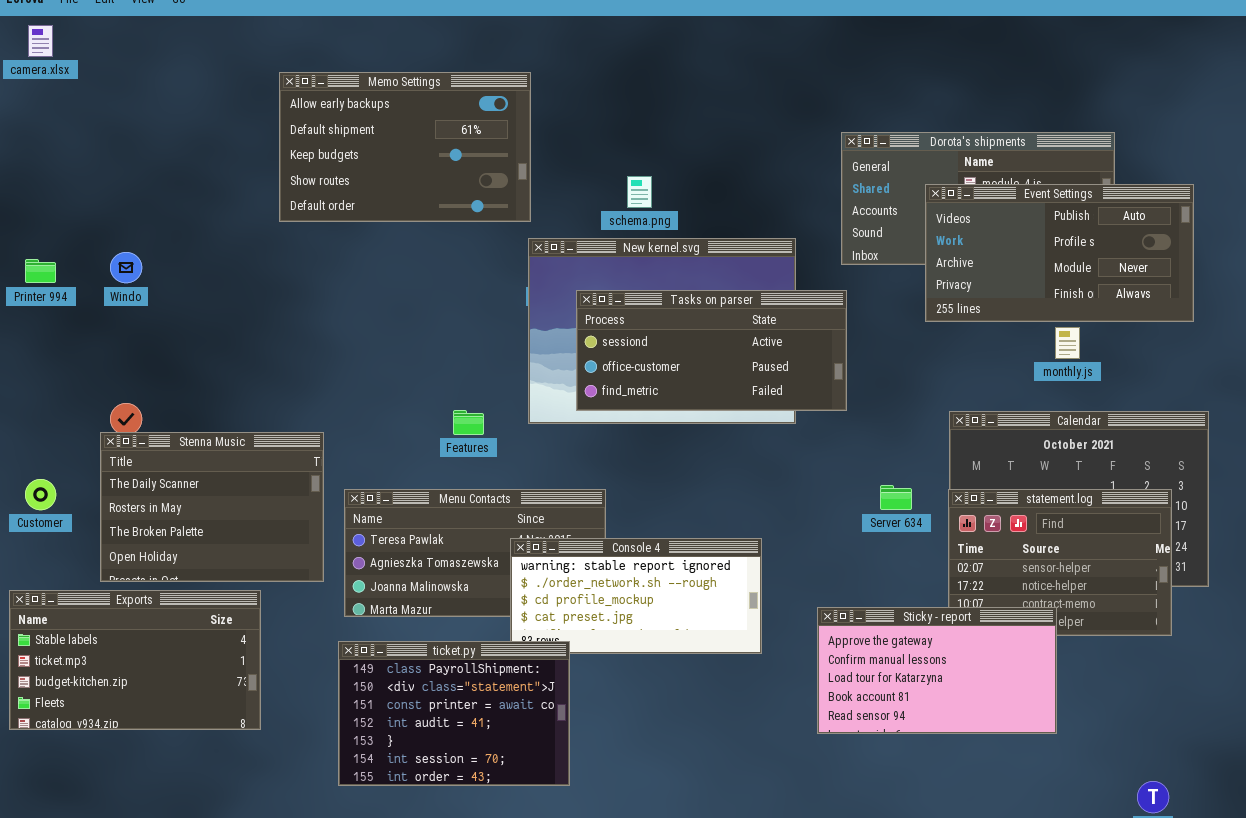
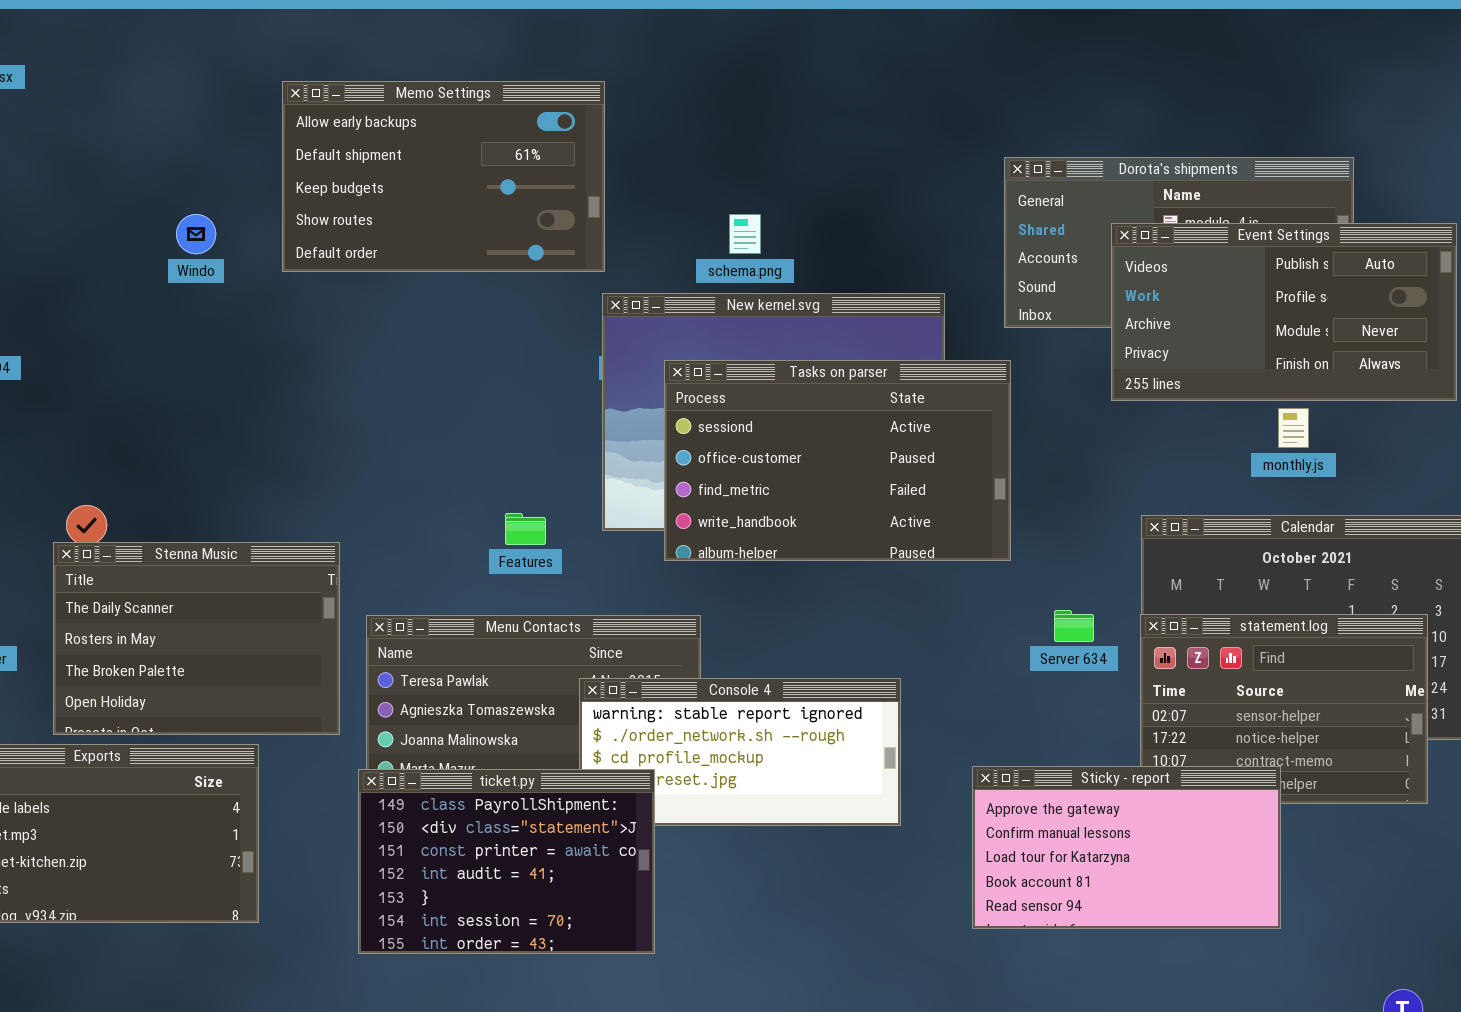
Windo: [110,252,142,283] -> [176,214,216,254], moved
Tasks on parser: [576,290,847,411] -> [664,360,1011,561], resized
ticket.py: [338,641,570,786] -> [358,769,655,954], moved

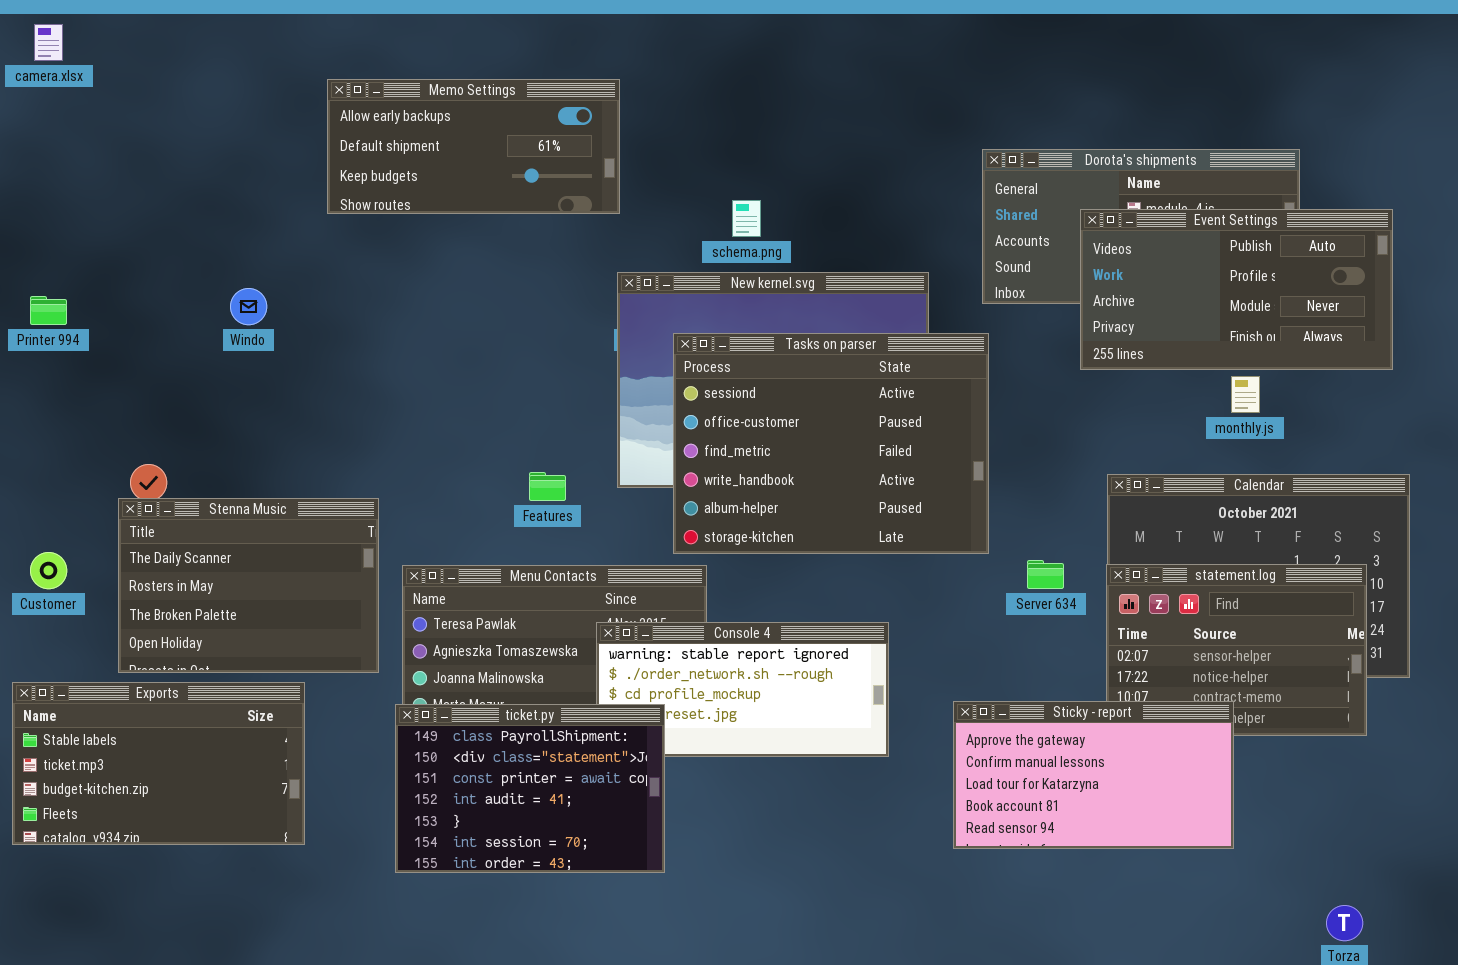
Memo Settings: [282,81,605,272] -> [327,79,620,214], resized
Windo: [176,214,216,254] -> [230,288,267,325], moved
Tasks on parser: [664,360,1011,561] -> [673,333,989,554], resized

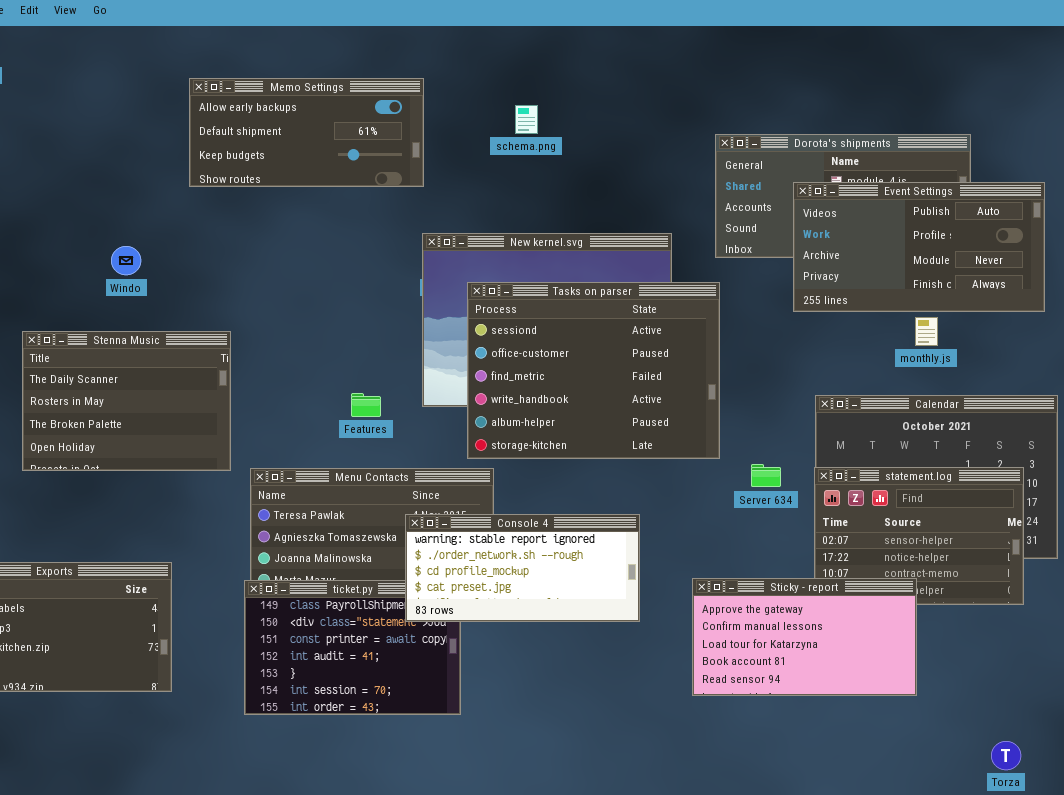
schema.png: [732,200,761,237] -> [515,105,538,134], moved
Stenna Music: [118,498,379,673] -> [22,331,231,471], moved
Console 4: [596,622,889,757] -> [405,514,640,622], raised

